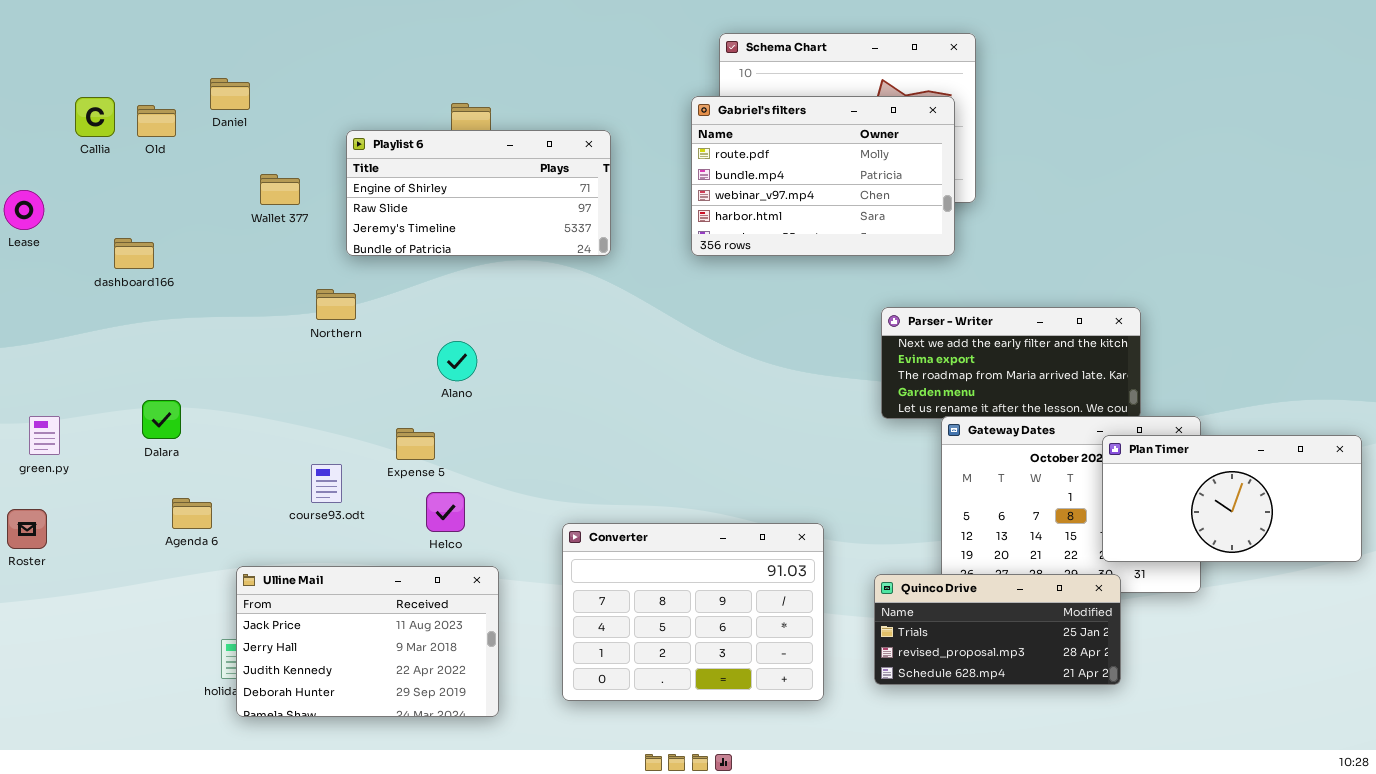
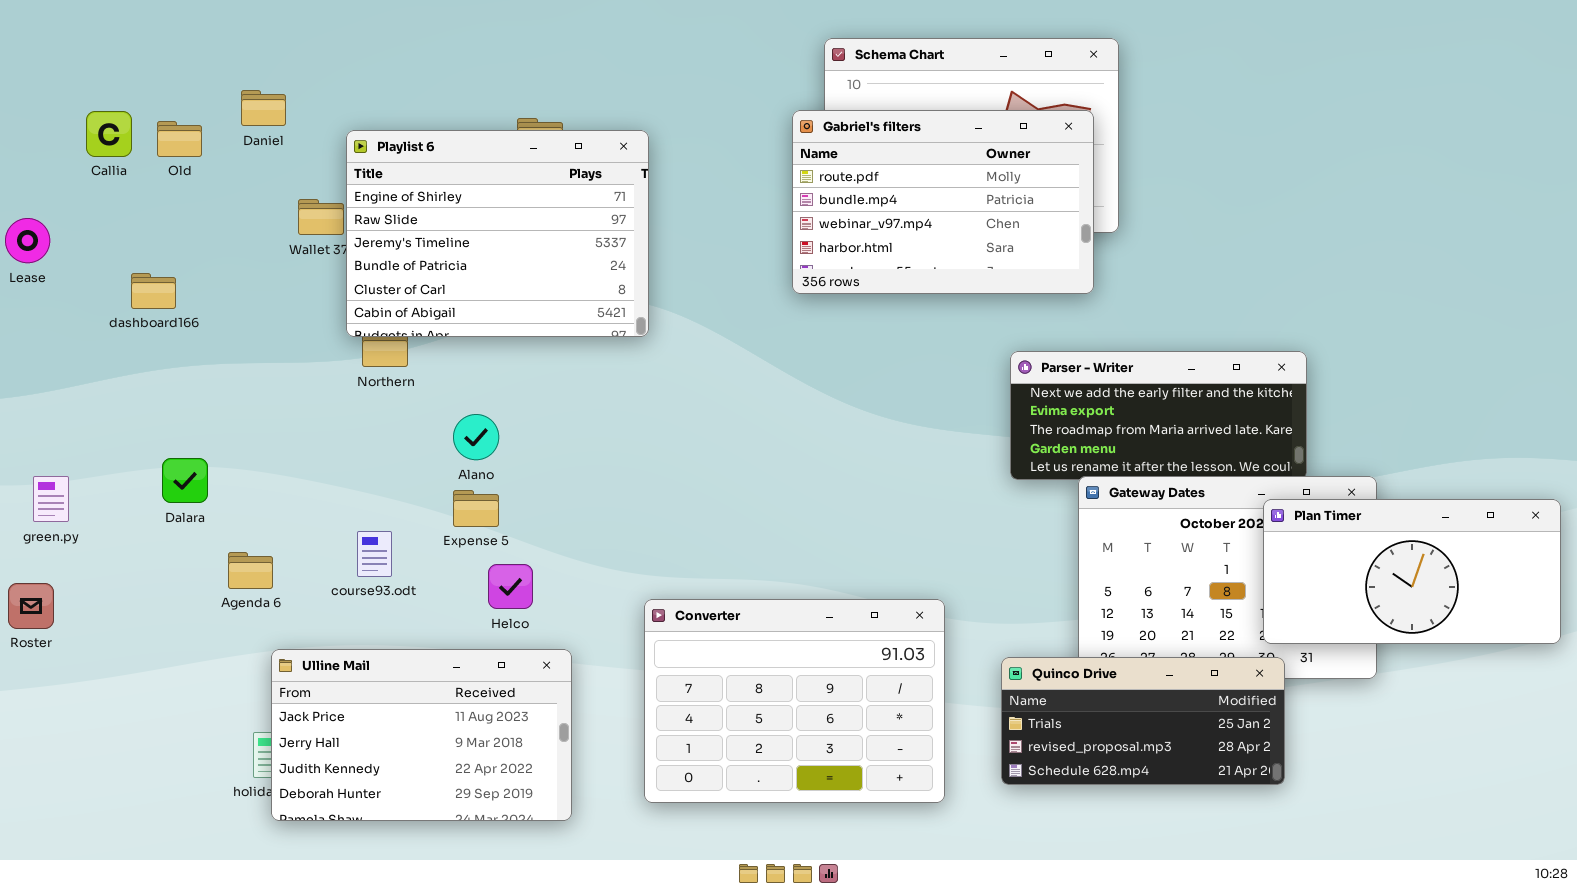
Playlist 6: [346,130,611,256] -> [346,130,649,337], moved, resized
Alano: [437,341,477,381] -> [453,414,499,460], moved
Agenda 6: [172,498,212,529] -> [228,552,273,589], moved

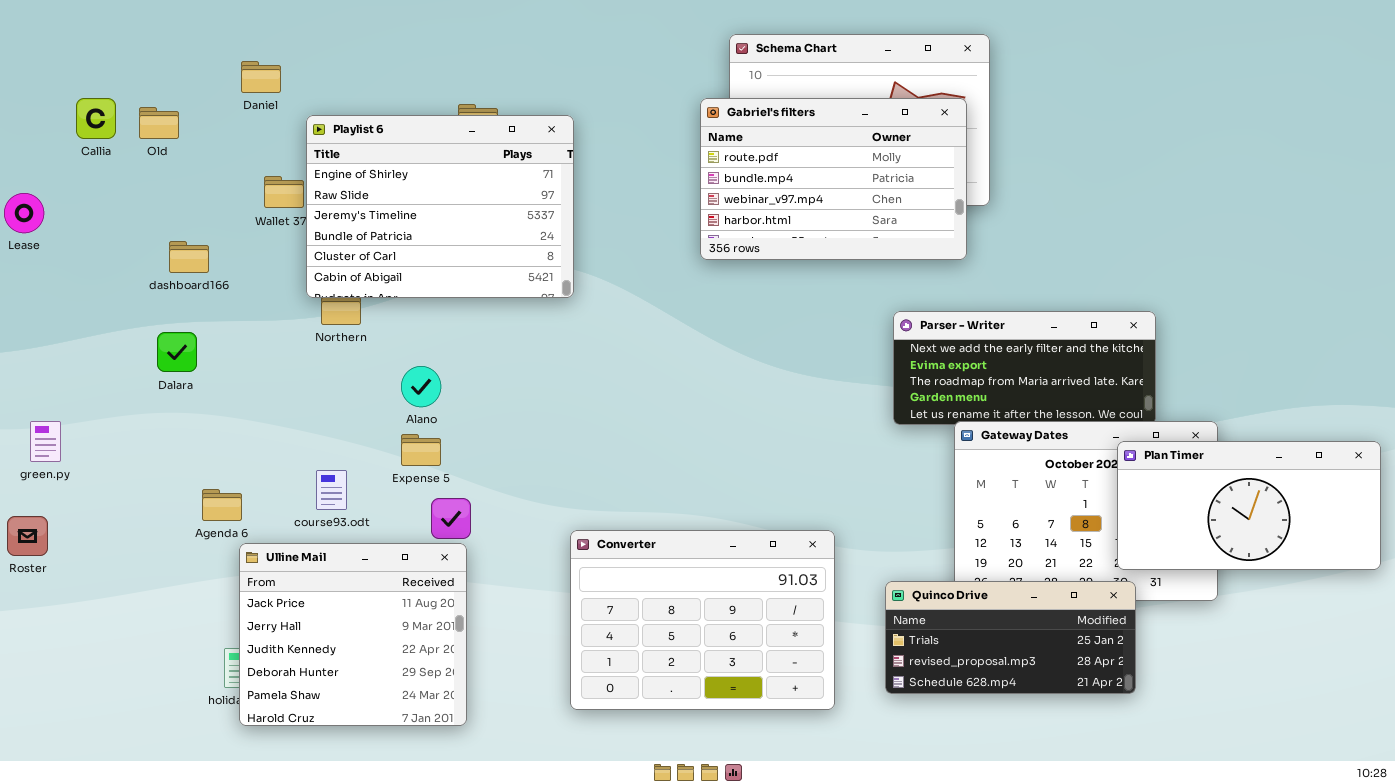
Daniel: [241,90,286,126] -> [241,61,281,93], moved
dashboard166: [131,273,176,309] -> [169,241,209,273], moved
Dalara: [162,458,208,503] -> [157,332,197,372], moved
Ulline Mail: [271,649,572,821] -> [239,543,467,726], resized

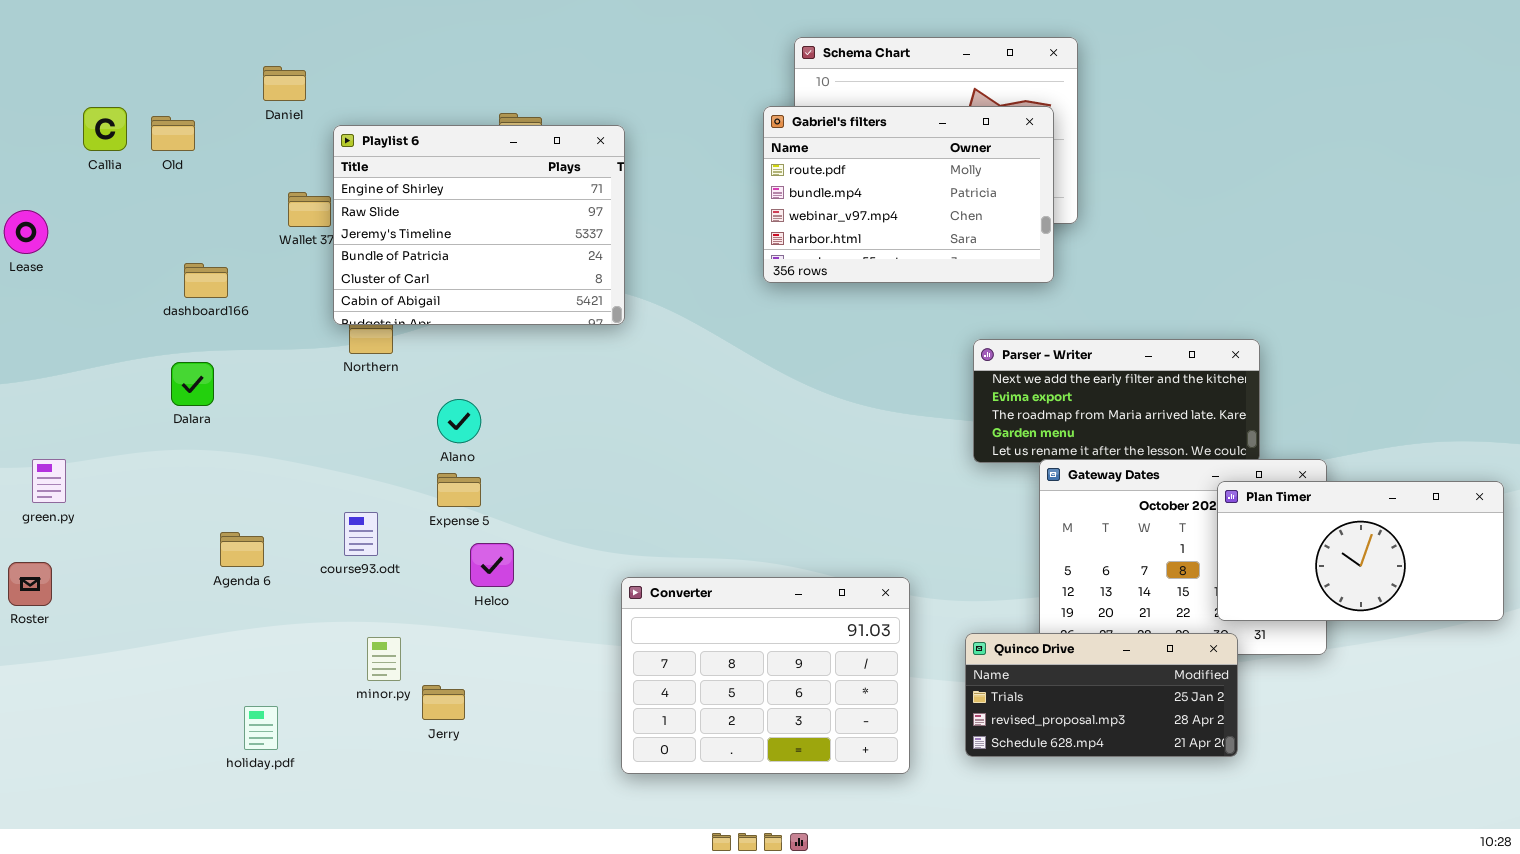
Ulline Mail: [239,543,467,726] -> none, closed

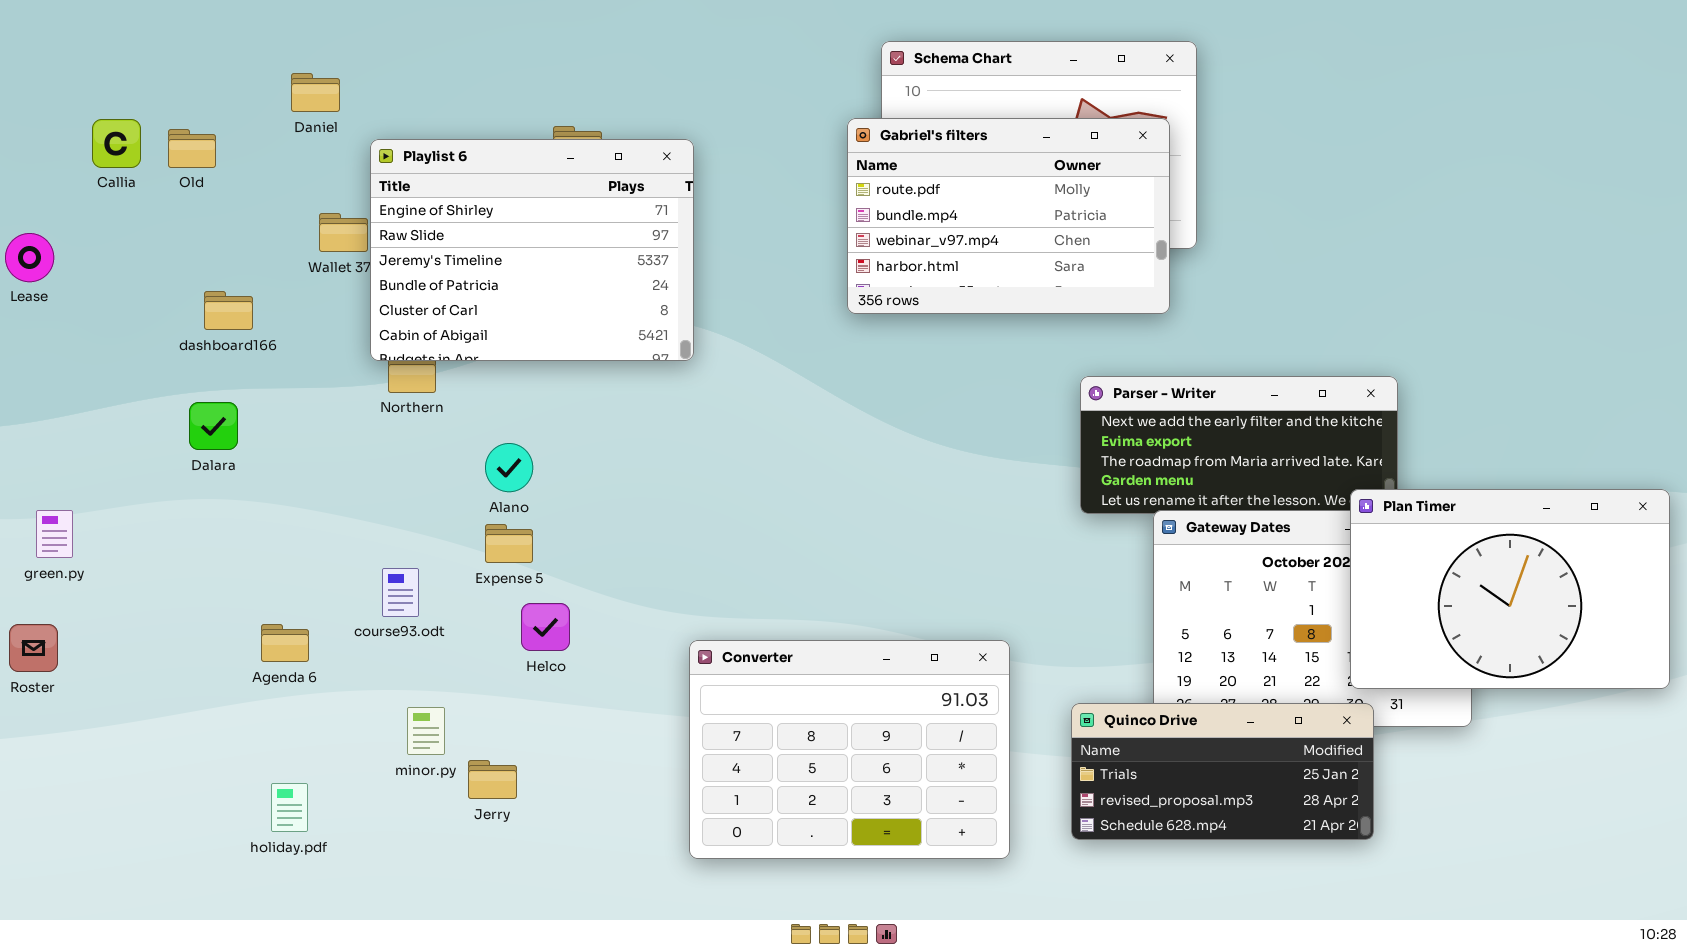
Plan Timer: [1217,481,1504,621] -> [1350,489,1670,689], resized
Agenda 6: [220,532,264,567] -> [261,624,309,662], moved

